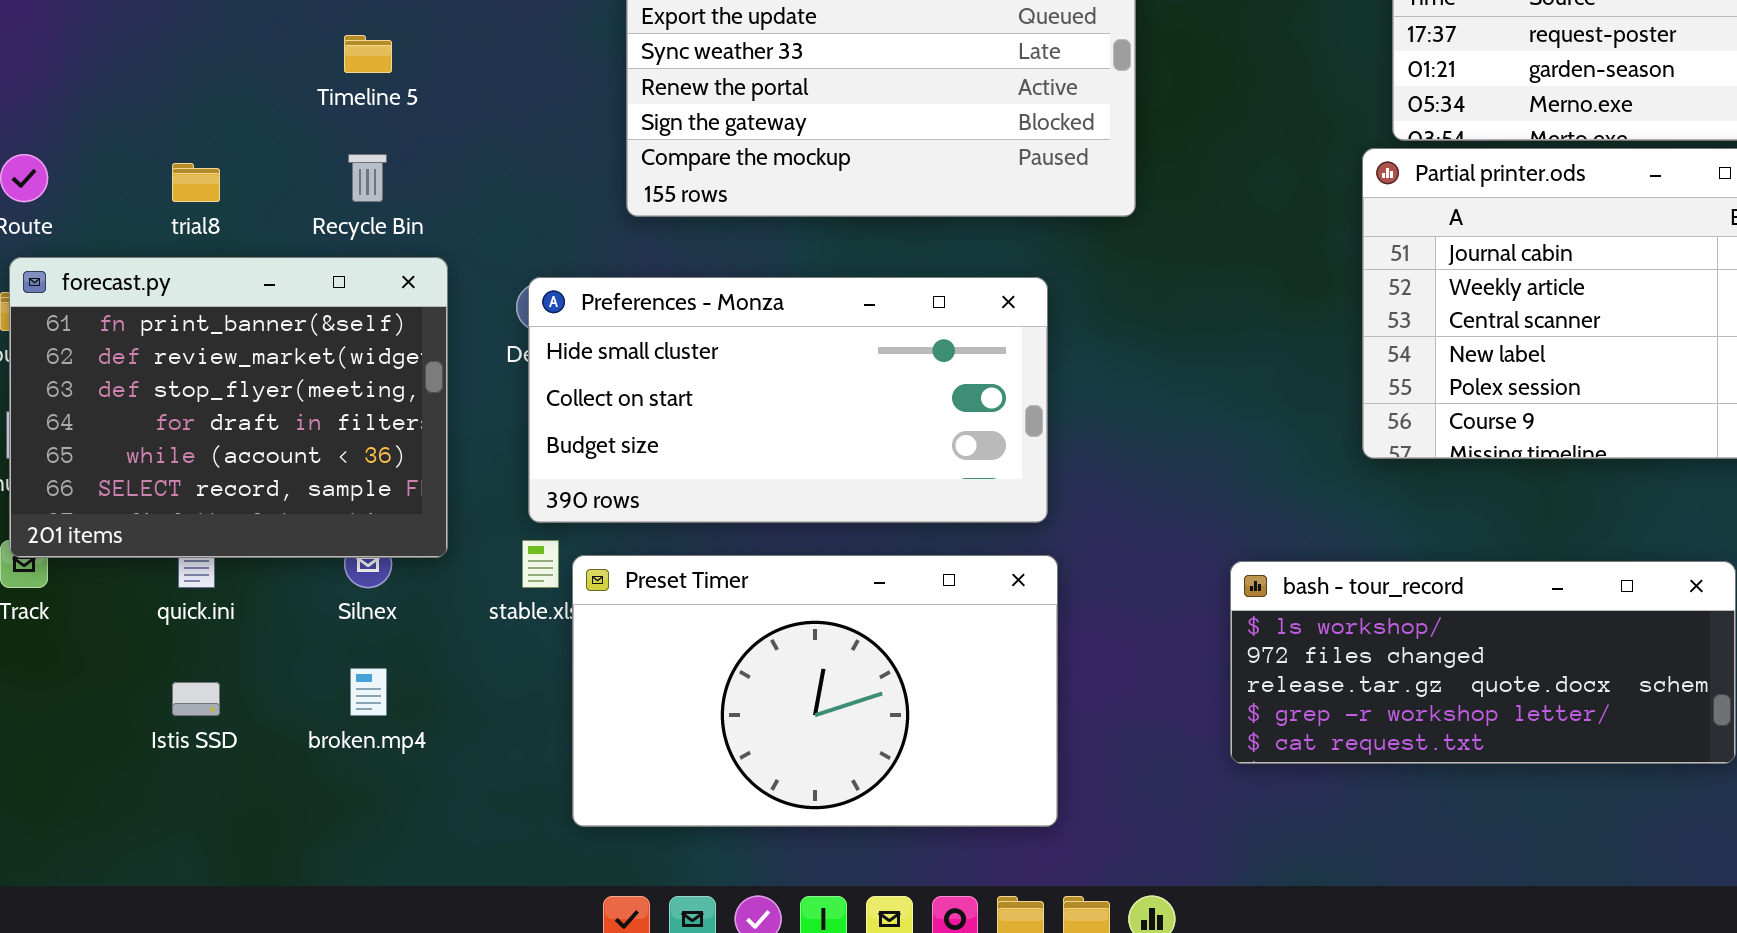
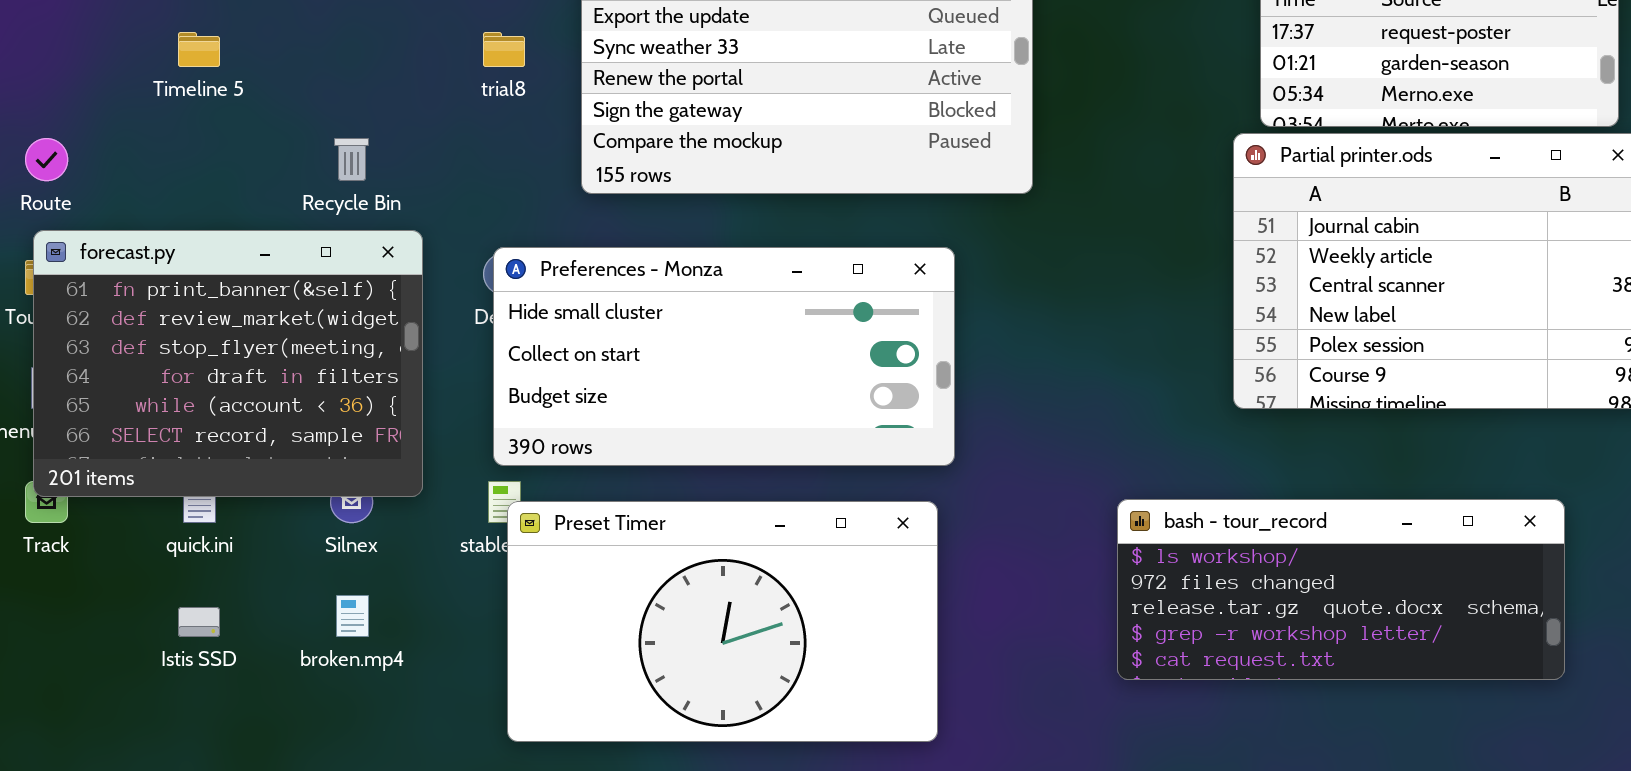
Timeline 5: [344,35,392,73] -> [178,32,220,67], moved
trial8: [172,163,220,202] -> [483,32,525,67], moved
Preset Timer: [572,555,1058,827] -> [507,501,938,742], moved

